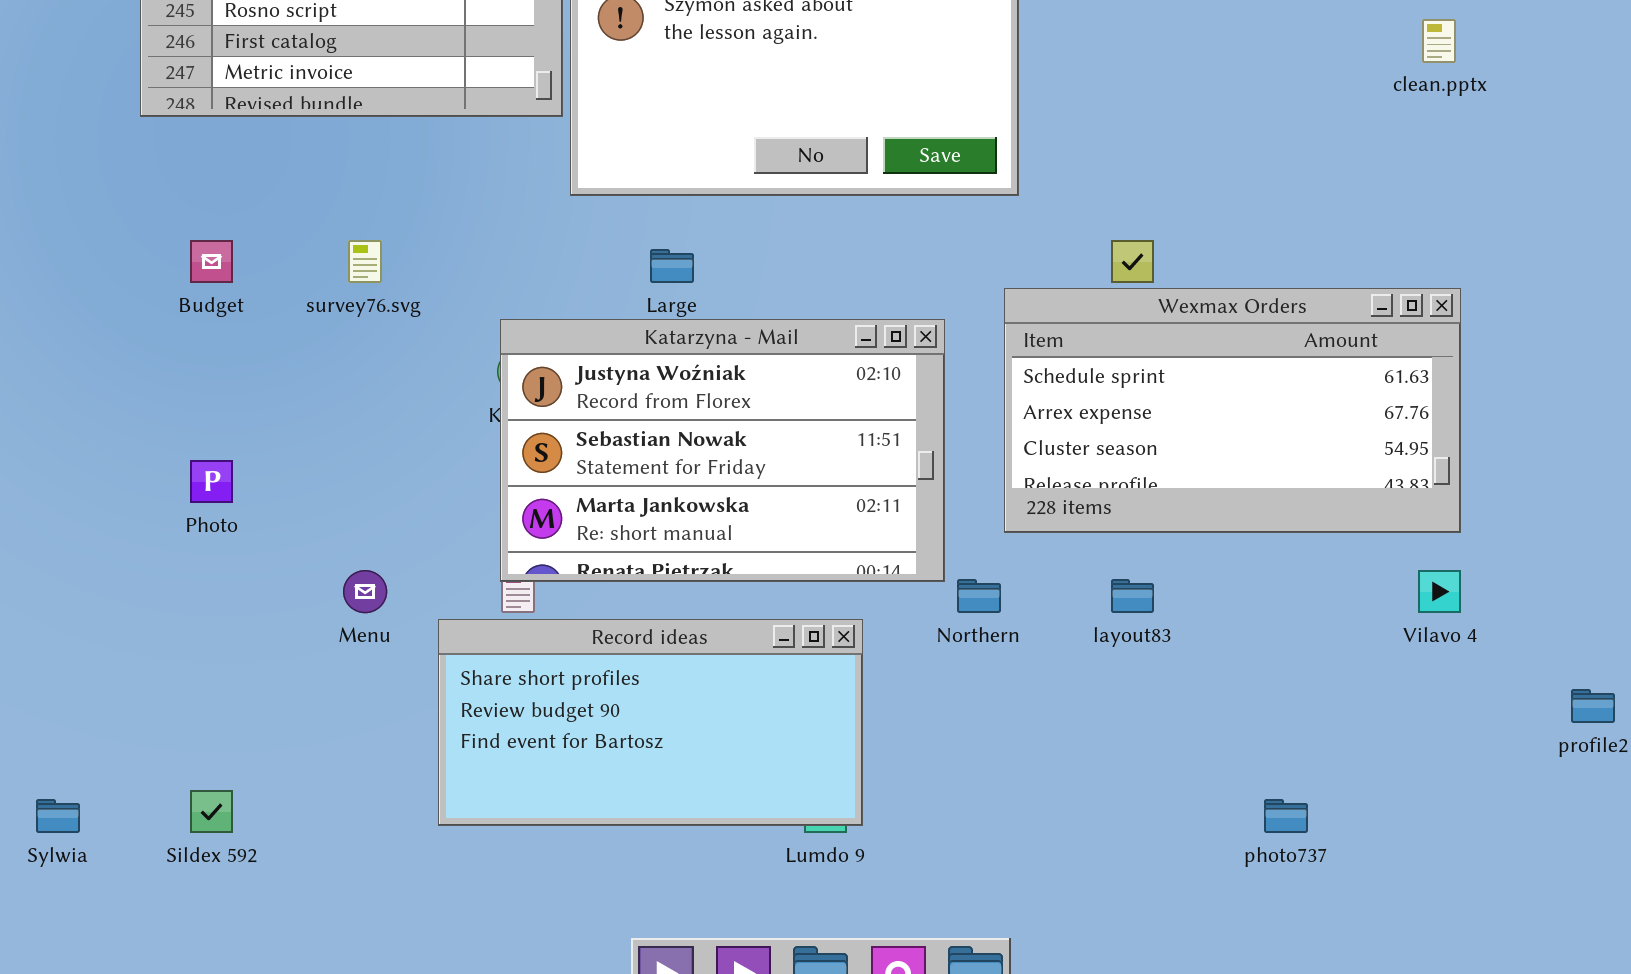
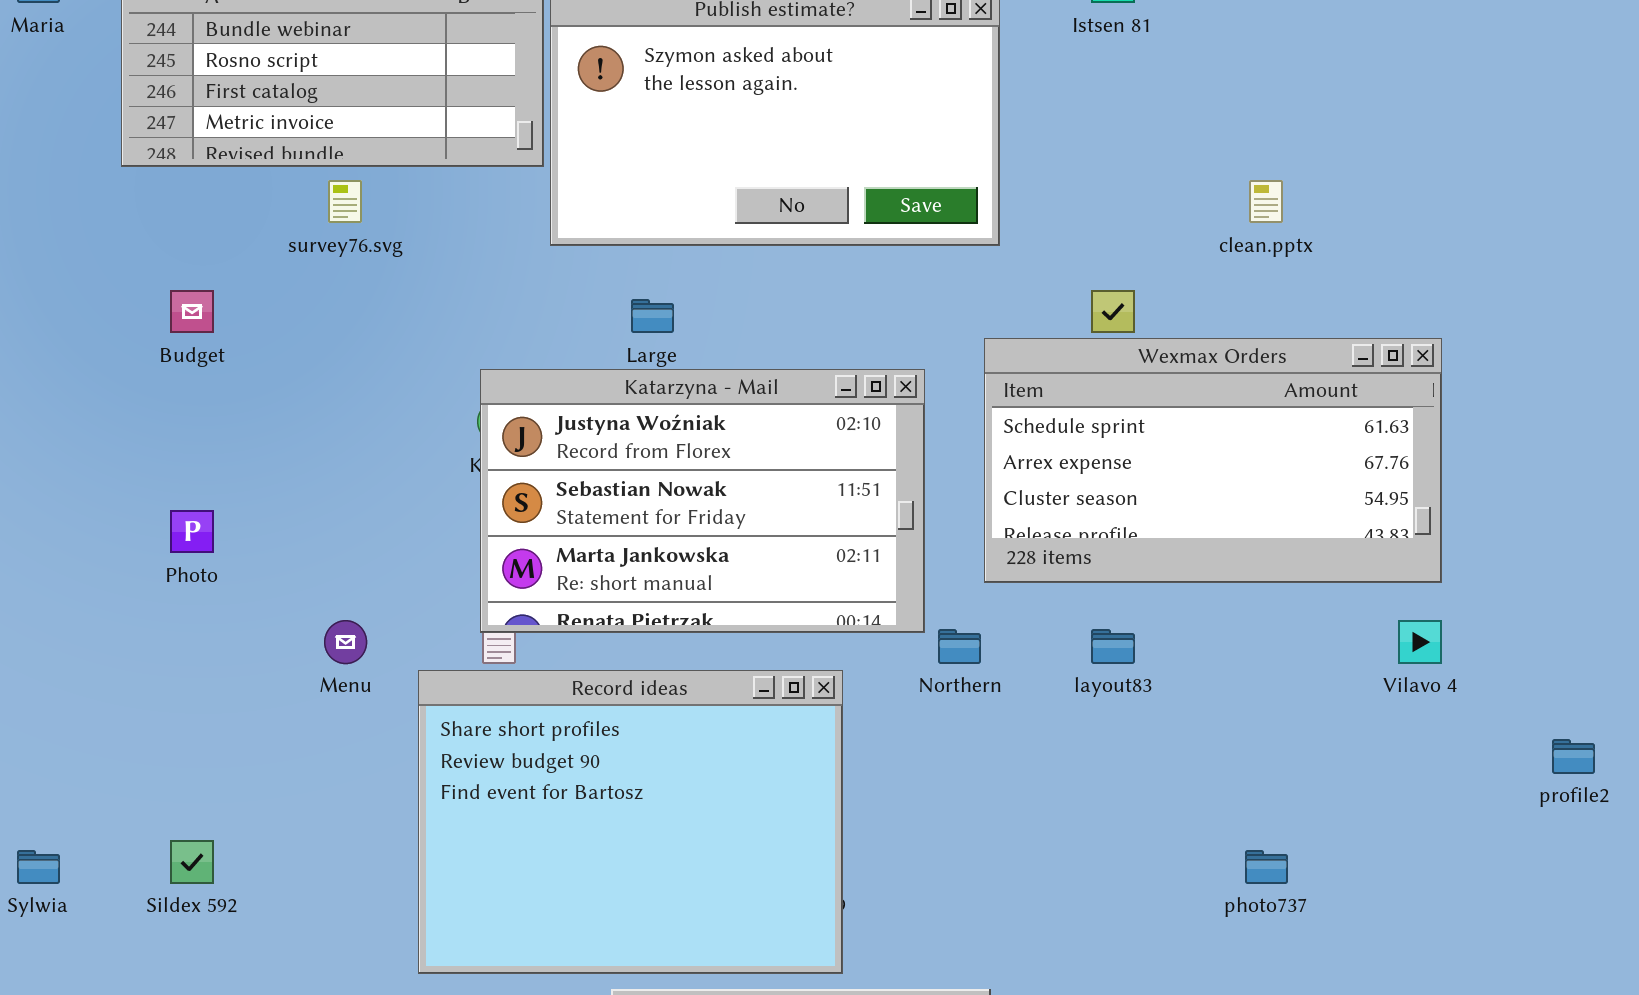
clean.pptx: [1422,19,1456,63] -> [1249,180,1283,223], moved
survey76.svg: [348,240,382,283] -> [328,180,362,223], moved
Record ideas: [438,619,863,826] -> [418,670,843,974], resized

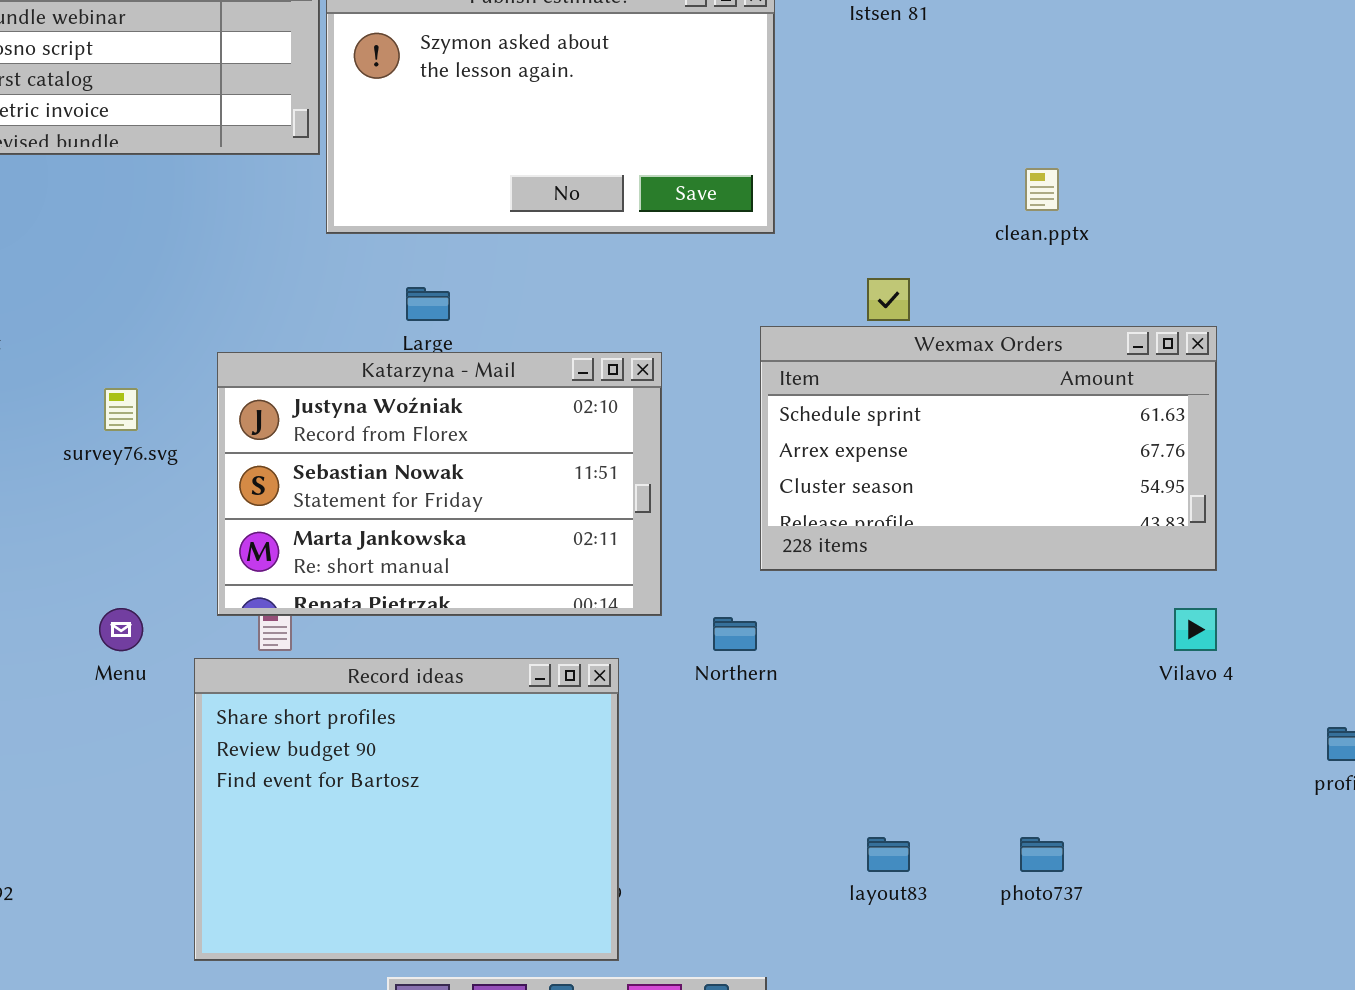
survey76.svg: [328,180,362,223] -> [104,388,138,431], moved
Katarzyna - Mail: [480,369,925,633] -> [217,352,662,616], moved
layout83: [1091,629,1135,664] -> [867,837,910,872], moved

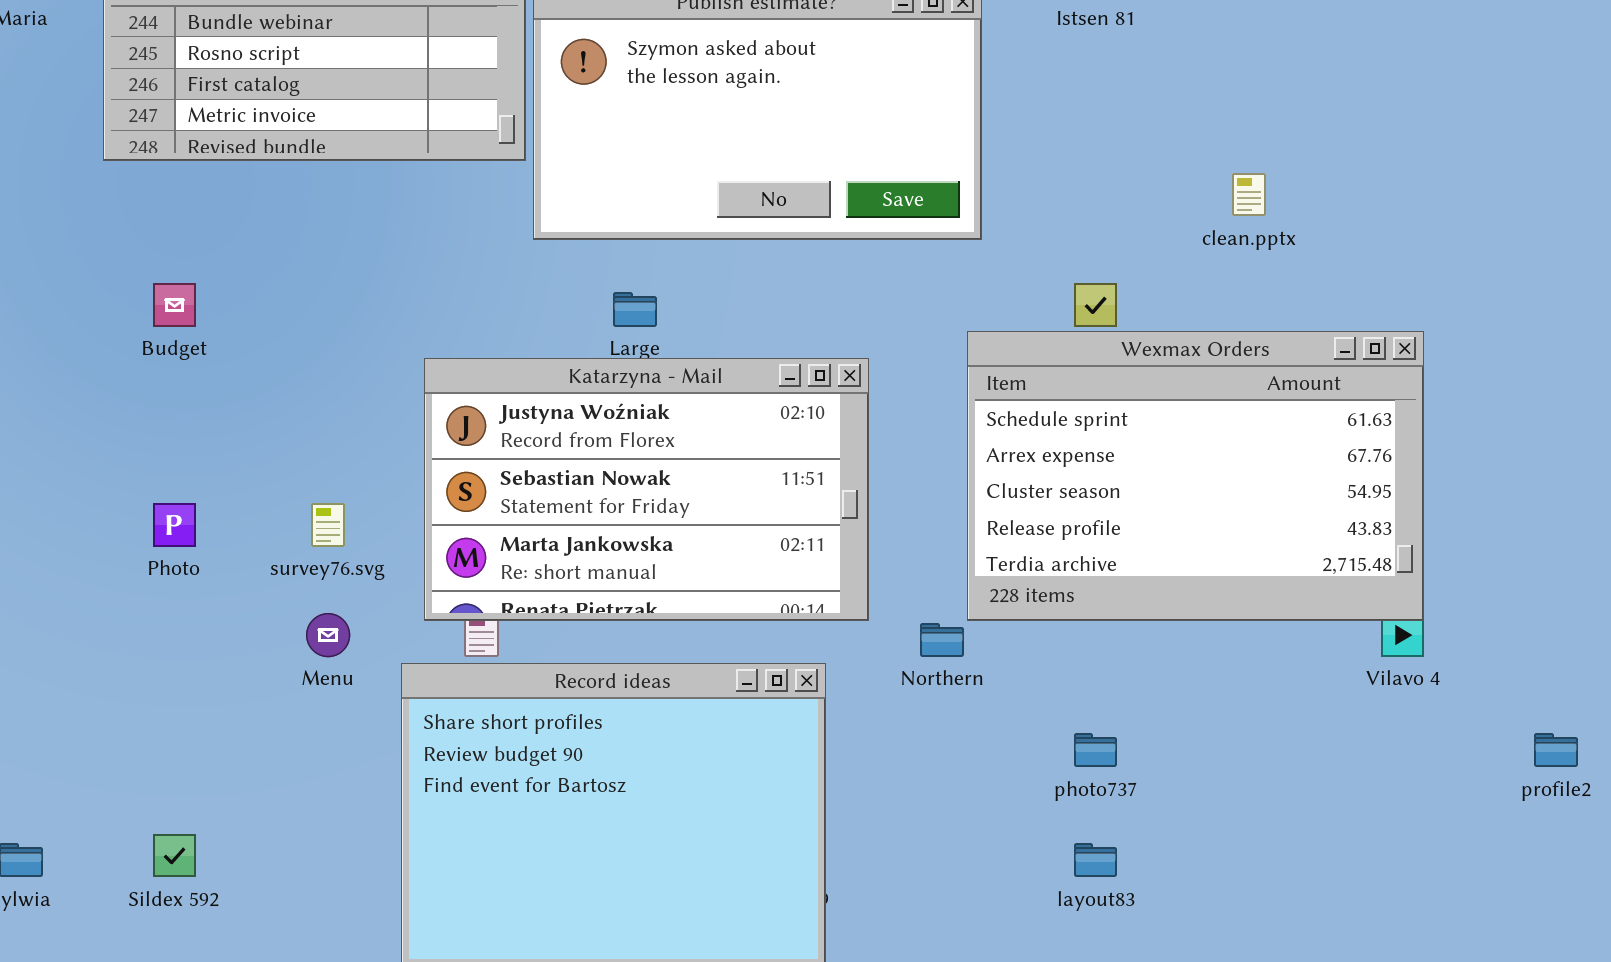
Wexmax Orders: [760,326,1217,571] -> [967,331,1424,621], resized
survey76.svg: [104,388,138,431] -> [311,503,345,547], moved
photo737: [1020,837,1064,872] -> [1074,733,1117,767], moved

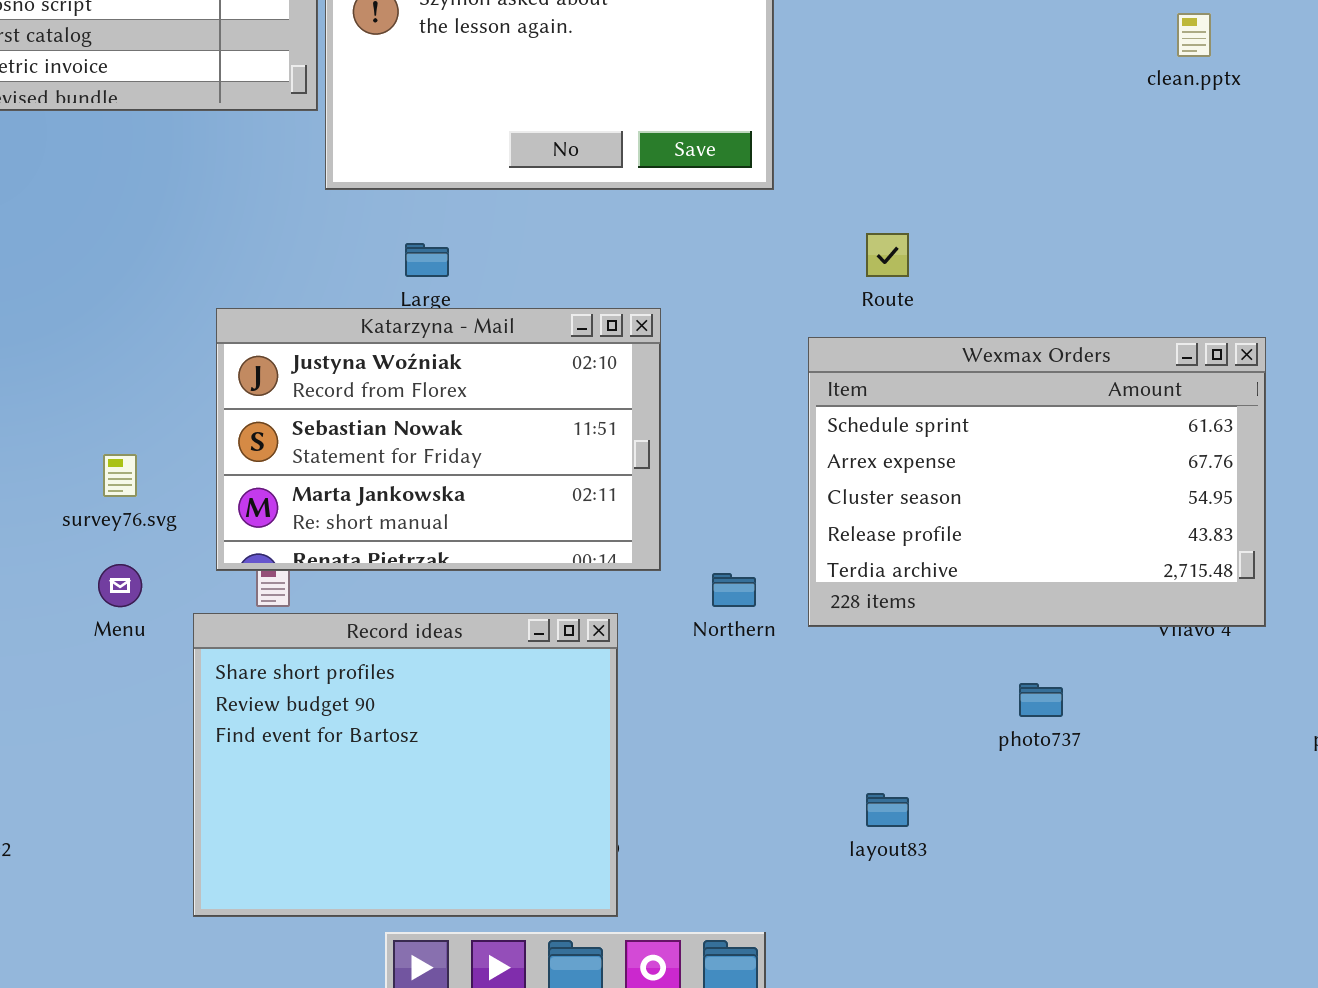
clean.pptx: [1232,173,1266,216] -> [1177,13,1211,57], moved
Wexmax Orders: [967,331,1424,621] -> [808,337,1266,627], moved
photo737: [1074,733,1117,767] -> [1019,683,1063,717], moved

